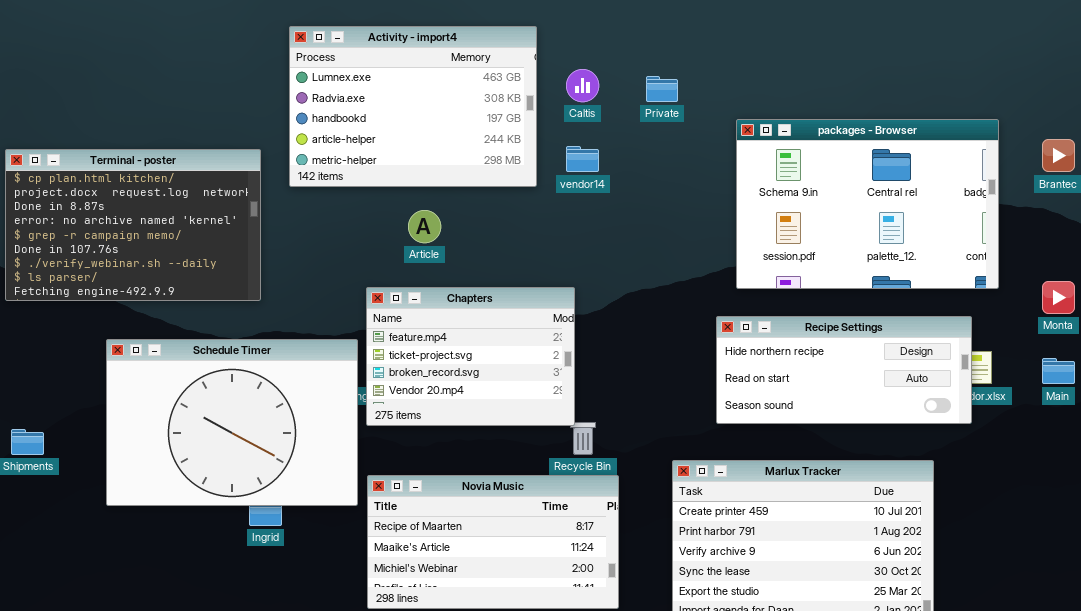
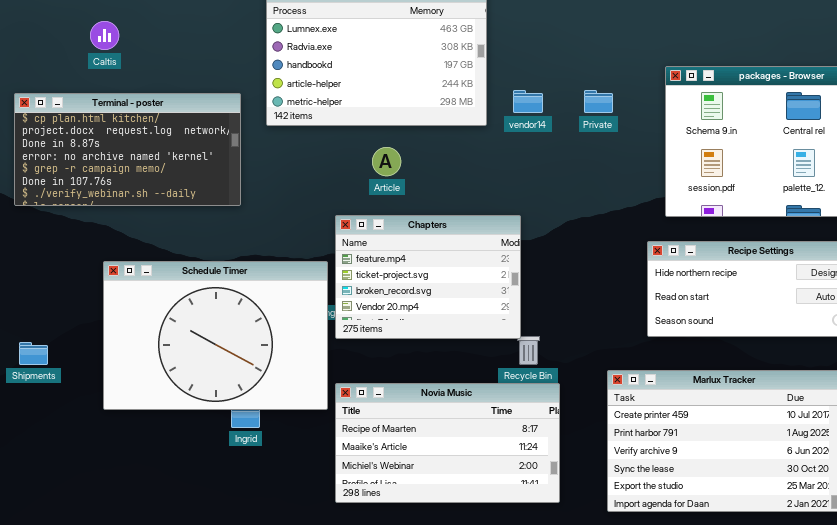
Caltis: [566,69,599,102] -> [90,21,119,50], moved
Private: [646,76,678,102] -> [584,90,613,113], moved
Terminal - poster: [5,149,261,301] -> [14,93,241,206], resized

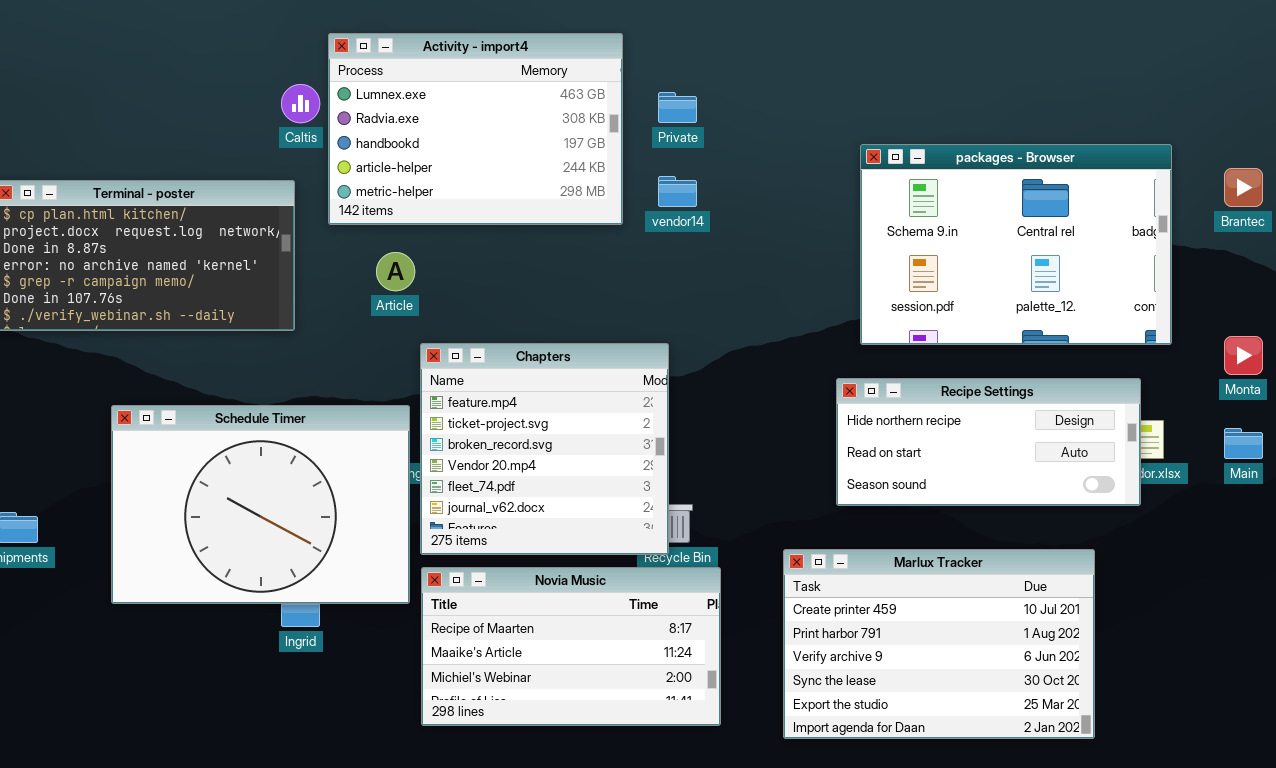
Caltis: [90,21,119,50] -> [281,84,320,123], moved
Private: [584,90,613,113] -> [658,92,697,123], moved
Article: [372,147,401,176] -> [376,252,415,291], moved
Chapters: [335,215,521,339] -> [420,343,669,555], resized

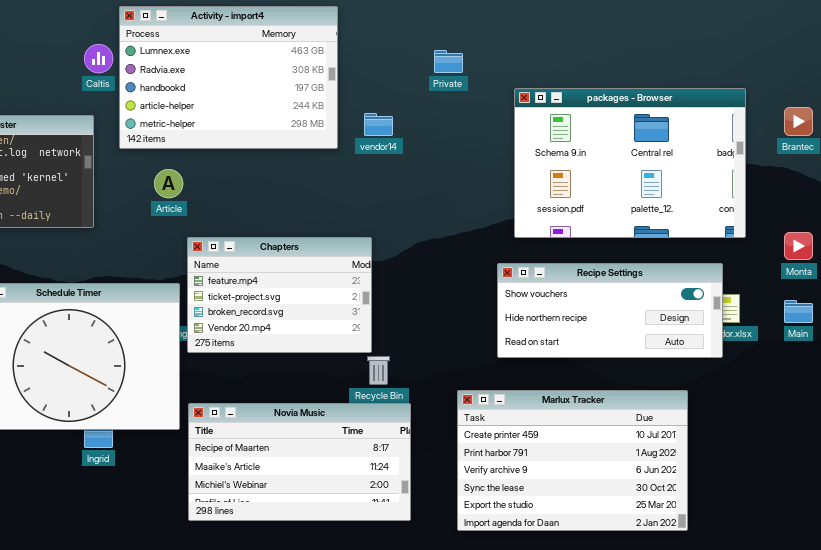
Private: [658,92,697,123] -> [434,50,463,73], moved
Chapters: [420,343,669,555] -> [187,237,372,353], resized
Recipe Settings: [836,378,1141,506] -> [497,263,723,358], scrolled up 1 row

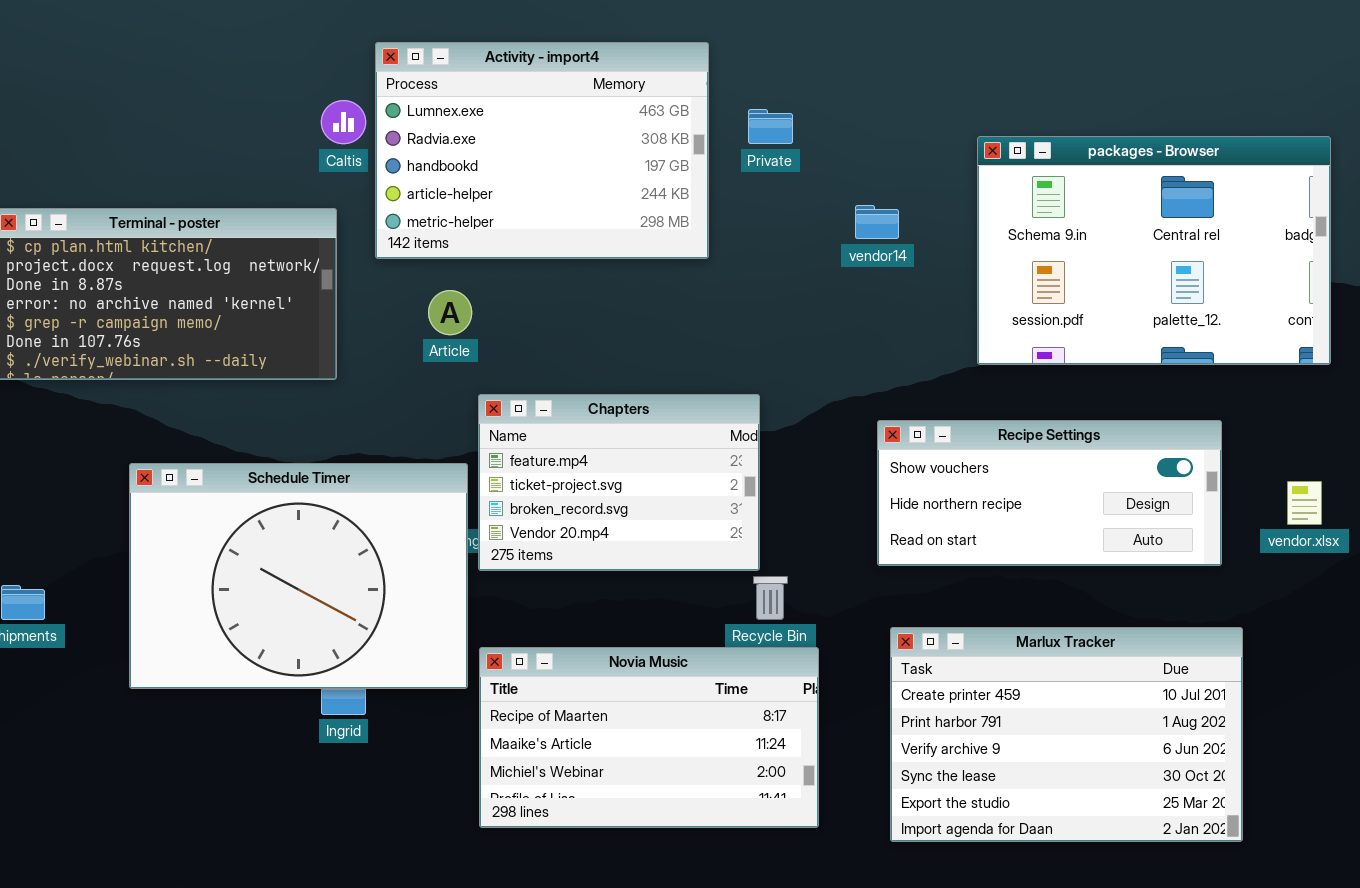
Private: [434,50,463,73] -> [748,109,793,144], moved
packages - Browser: [514,88,746,238] -> [977,136,1331,365], moved
vendor14: [364,113,393,136] -> [855,205,899,239], moved
Recipe Settings: [497,263,723,358] -> [877,420,1222,566], moved

